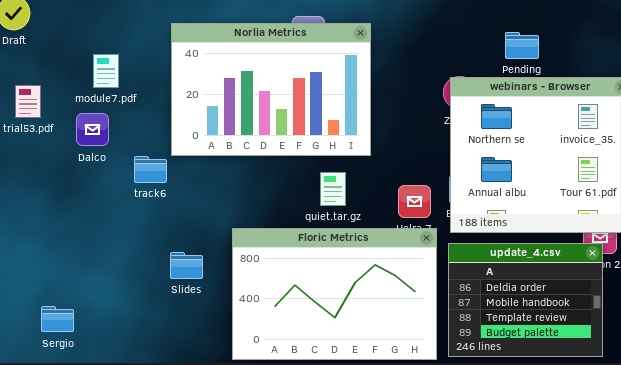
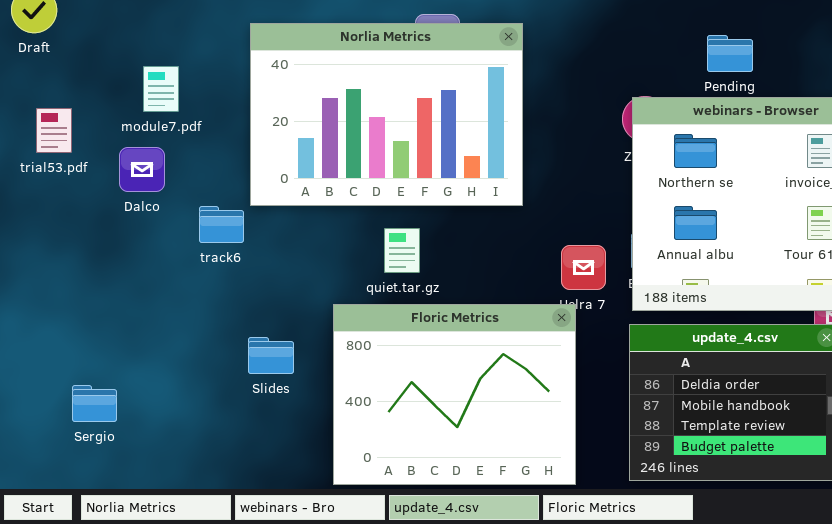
quiet.tar.gz: [320,172,346,206] -> [384,228,420,273], moved
Floric Metrics: [232,228,437,360] -> [333,304,576,485], resized
Sergio: [41,306,74,332] -> [72,385,117,422], moved

